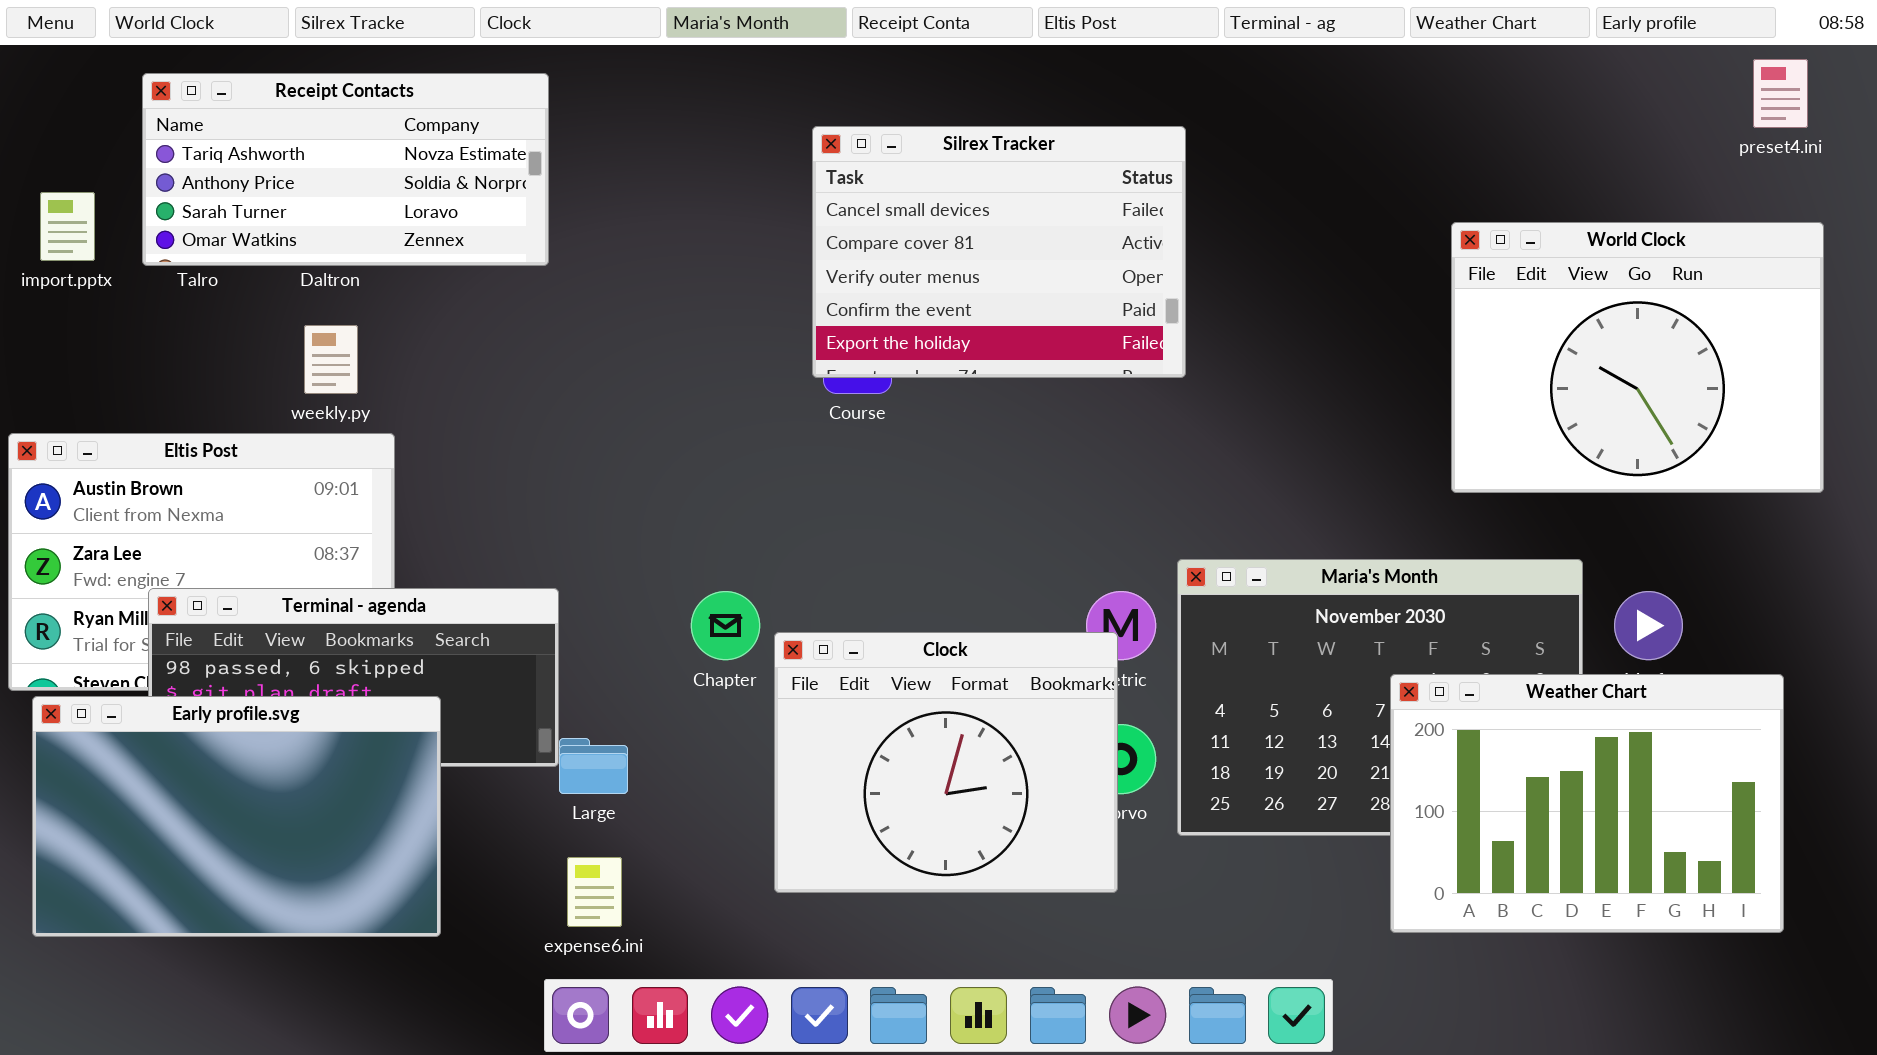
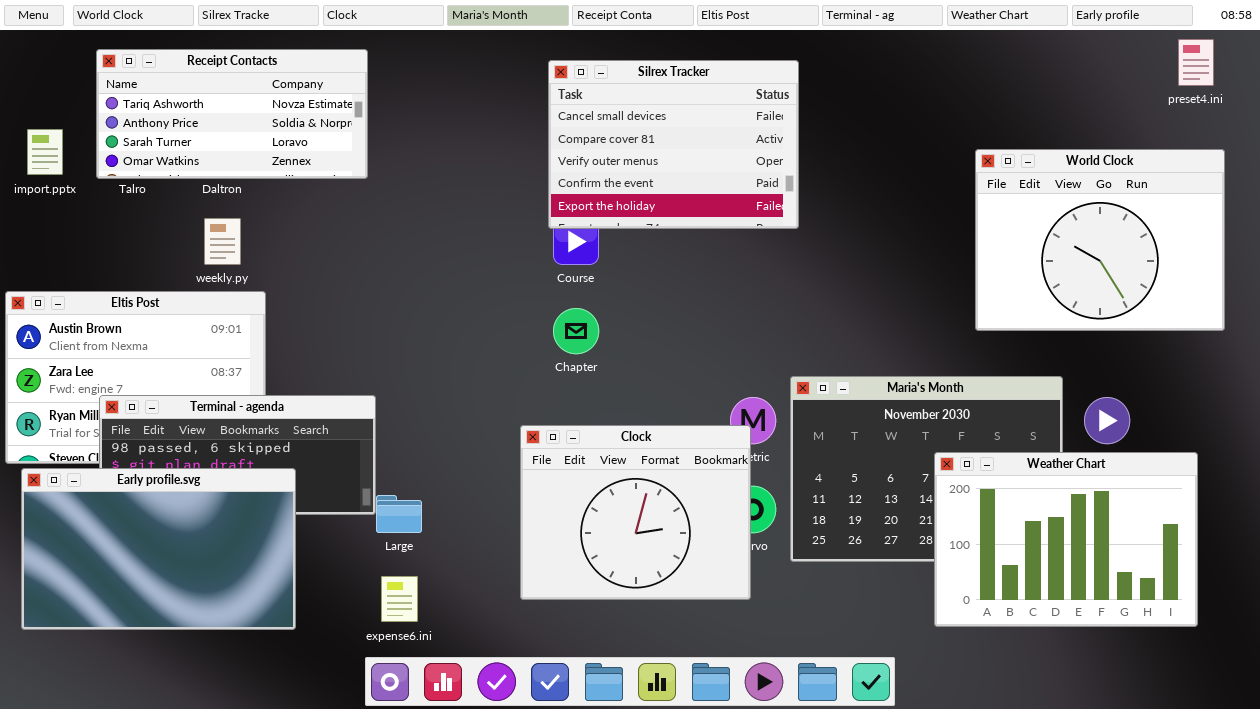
Silrex Tracker: [812,126,1186,378] -> [548,60,799,229], moved
Chapter: [691,591,760,660] -> [553,308,599,354], moved

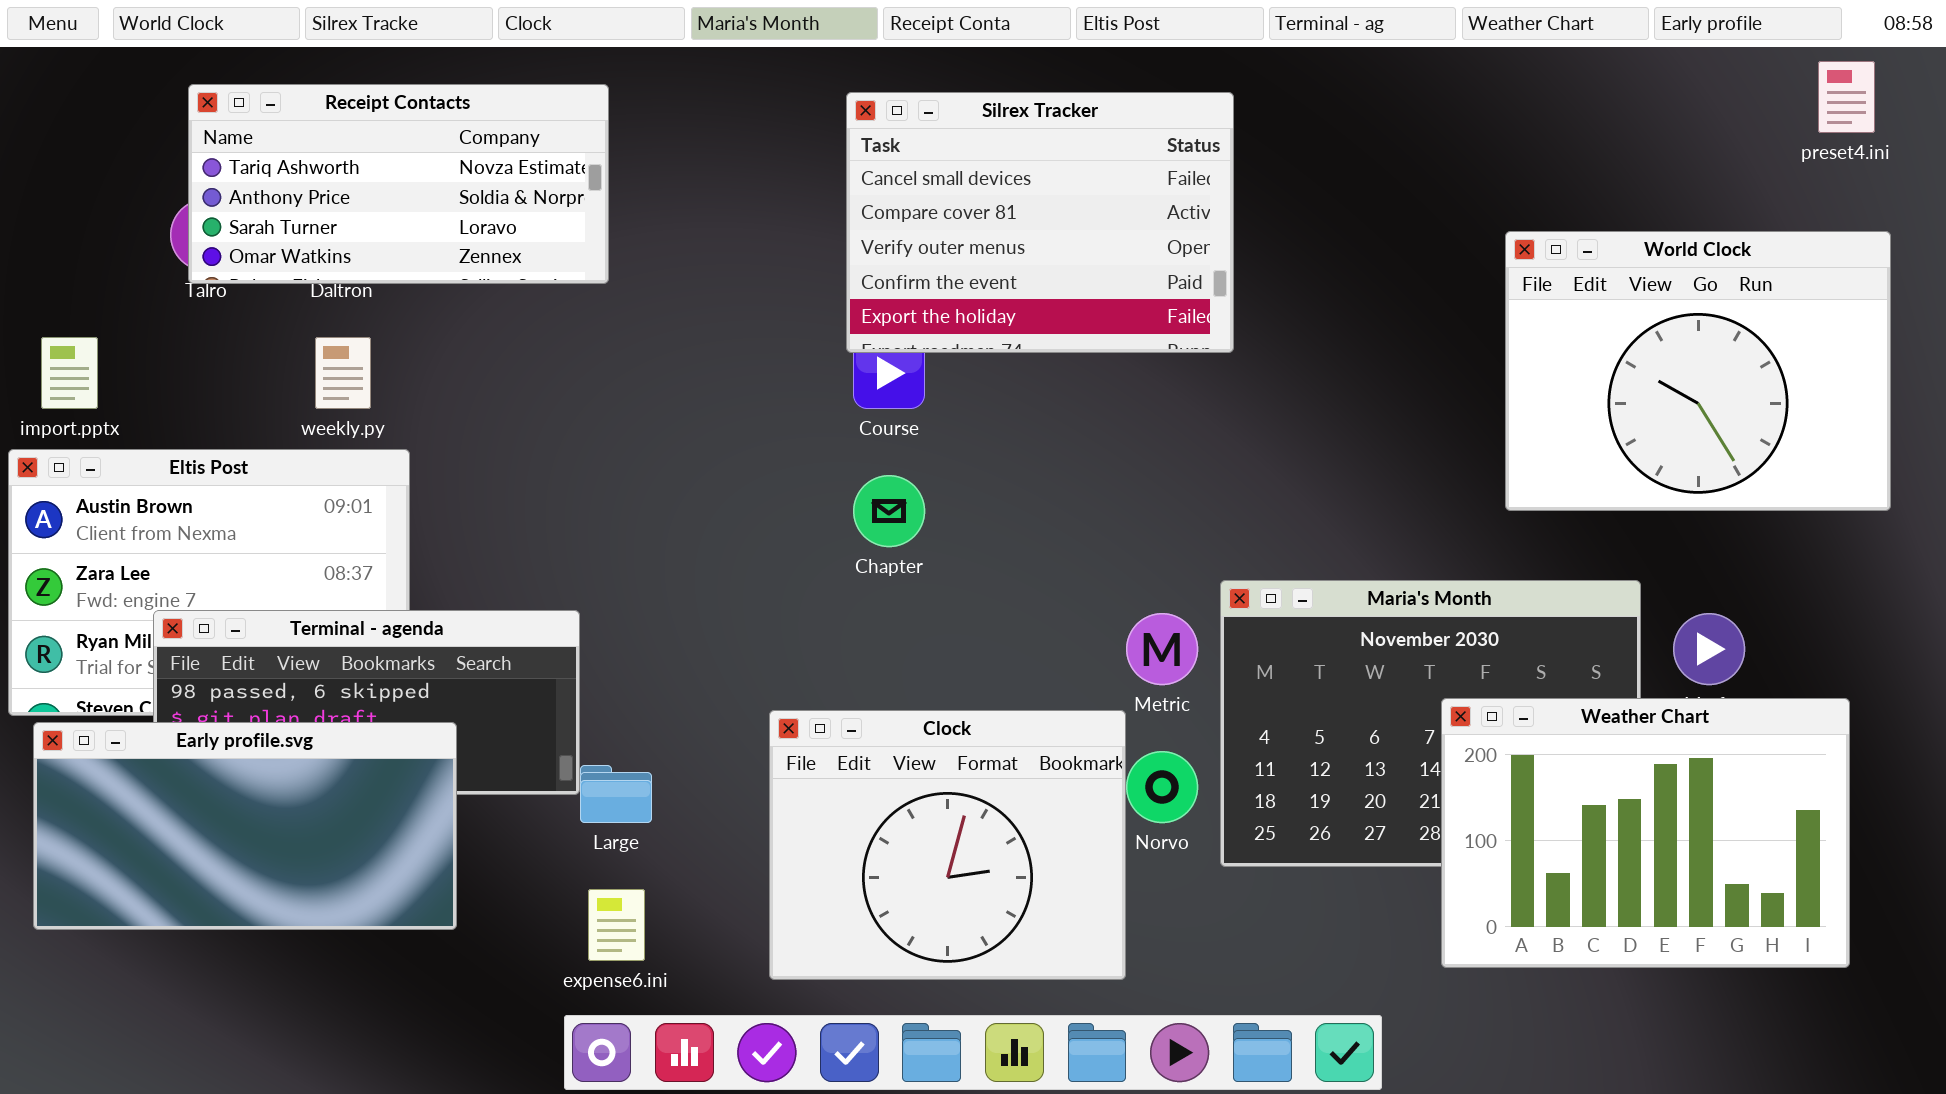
Receipt Contacts: [96,49,368,179] -> [188,84,609,284], moved
import.pptx: [27,129,63,175] -> [41,337,98,409], moved
Clock: [520,425,751,600] -> [769,710,1126,980], moved
Early profile.svg: [21,468,296,630] -> [33,722,457,930], resized

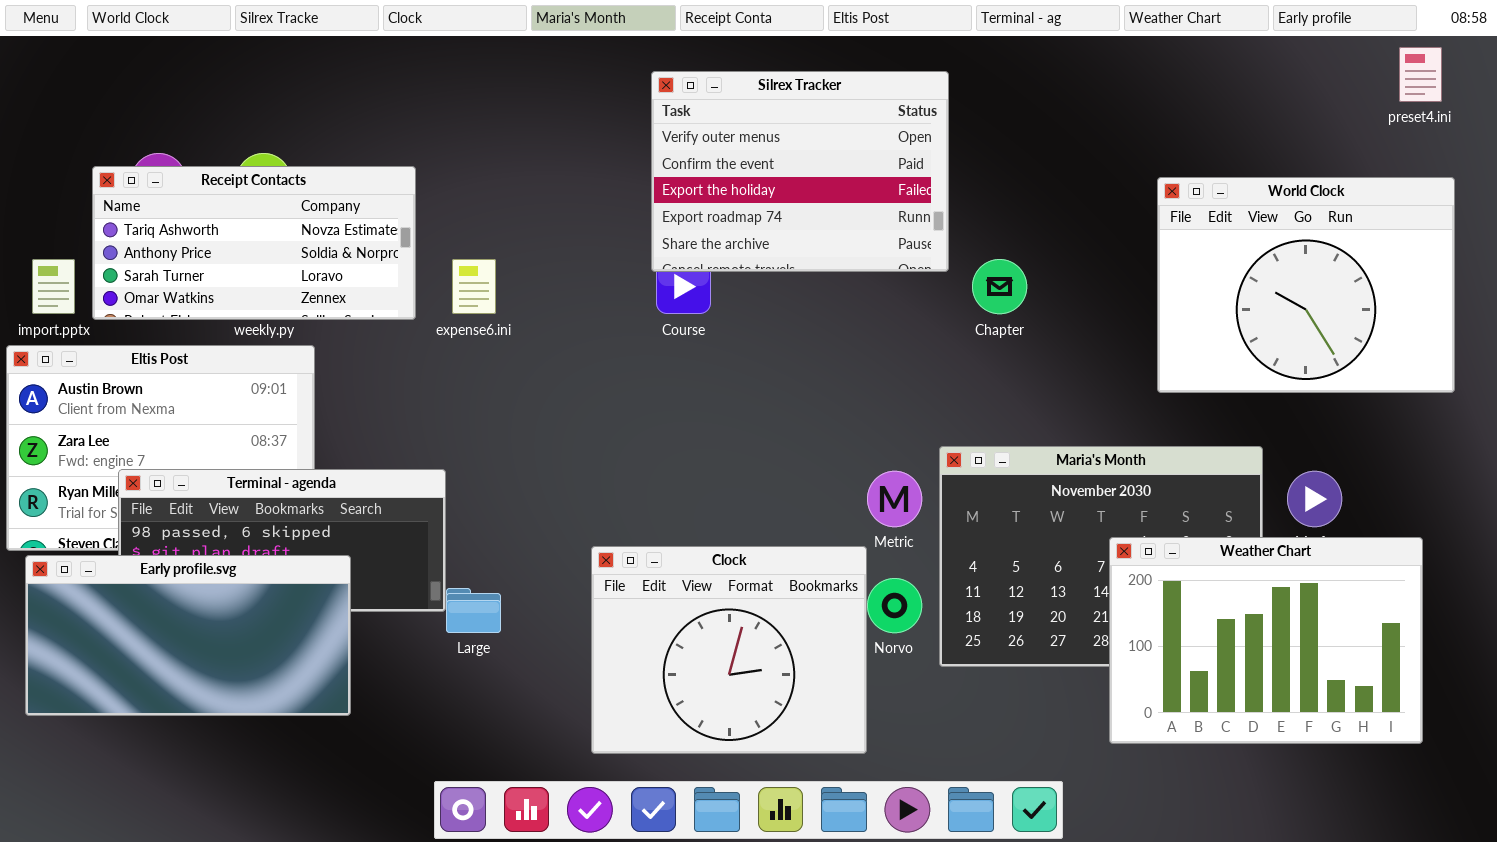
Receipt Contacts: [188,84,609,284] -> [92,166,416,320], moved
Silrex Tracker: [846,92,1234,353] -> [651,71,949,272], scrolled down 2 rows
Chapter: [853,475,925,547] -> [972,259,1027,314], moved
expense6.ini: [588,889,645,961] -> [452,259,496,314], moved

